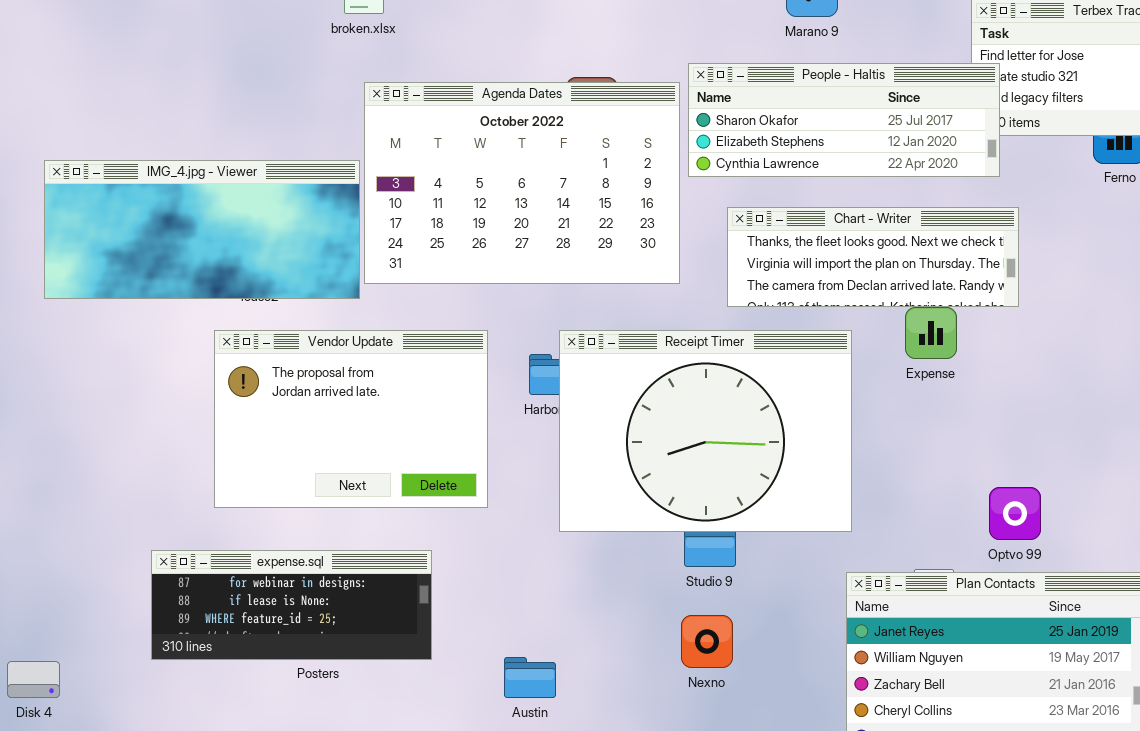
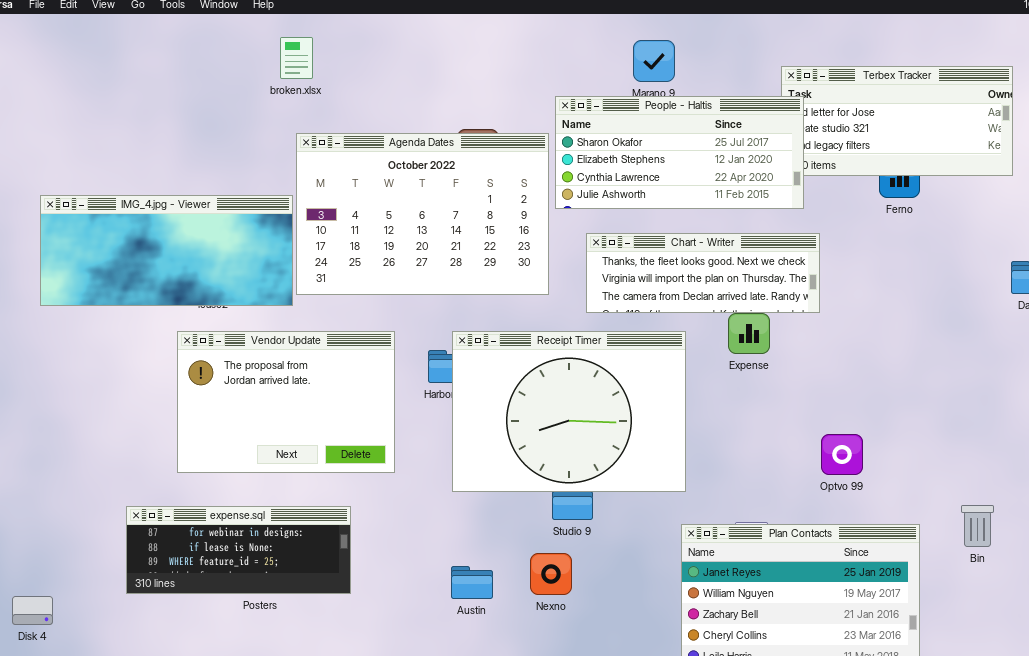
People - Haltis: [688,63,1000,177] -> [555,96,804,209], resized
Optvo 99: [989,487,1041,540] -> [821,434,863,475], moved
Nexno: [681,615,733,668] -> [530,553,572,595], moved
Austin: [504,657,556,698] -> [451,566,493,599], moved

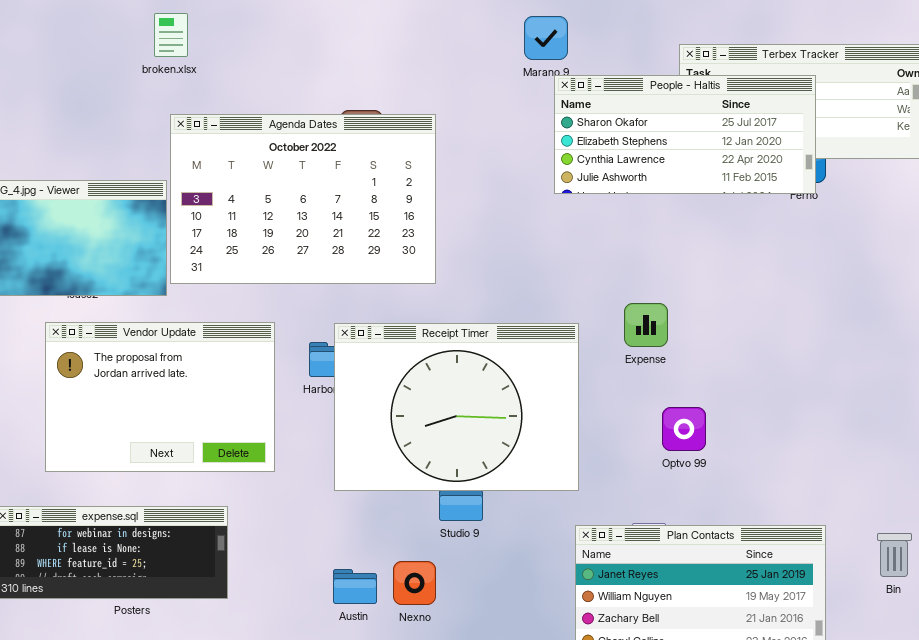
People - Haltis: [555,96,804,209] -> [554,75,816,194], moved
Chart - Writer: [586,233,820,313] -> none, closed
Optvo 99: [821,434,863,475] -> [662,407,706,451], moved
Bin: [961,505,994,547] -> [877,533,912,577], moved
Nexno: [530,553,572,595] -> [393,561,436,605], moved

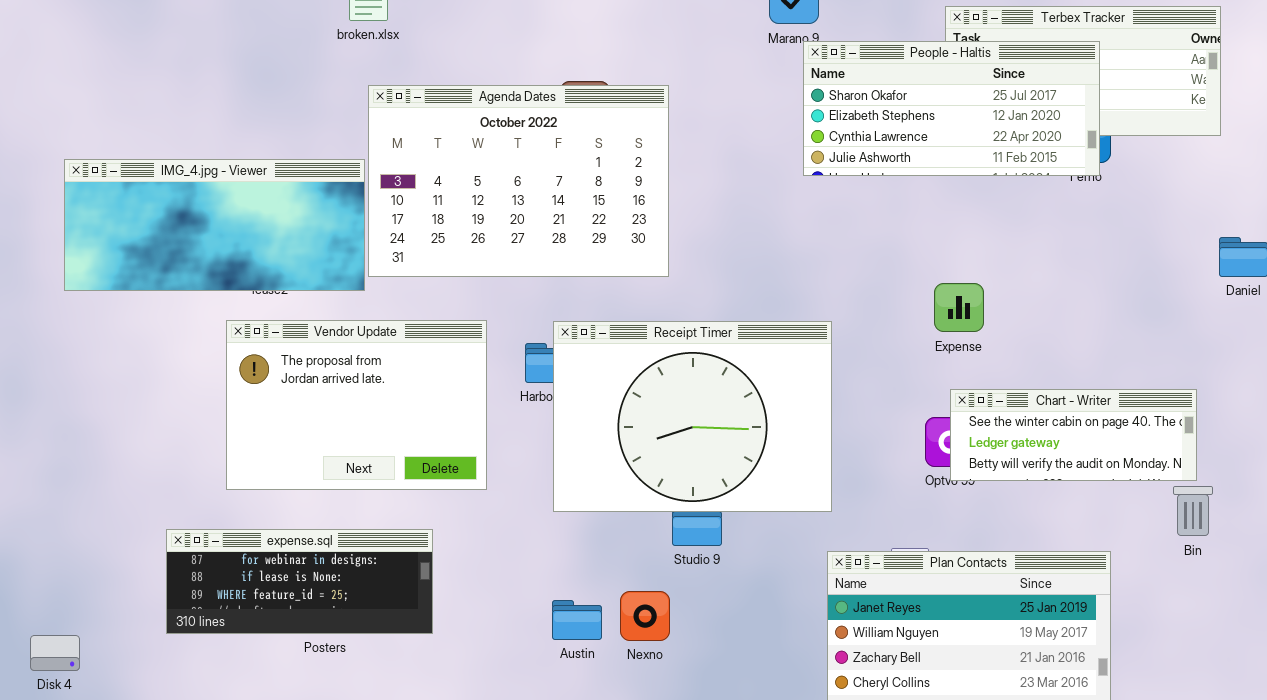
Expense: [624,303,668,347] -> [934,283,984,332], moved
Chart - Writer: none -> [950,389,1197,481], opened
Bin: [877,533,912,577] -> [1173,486,1213,536], moved

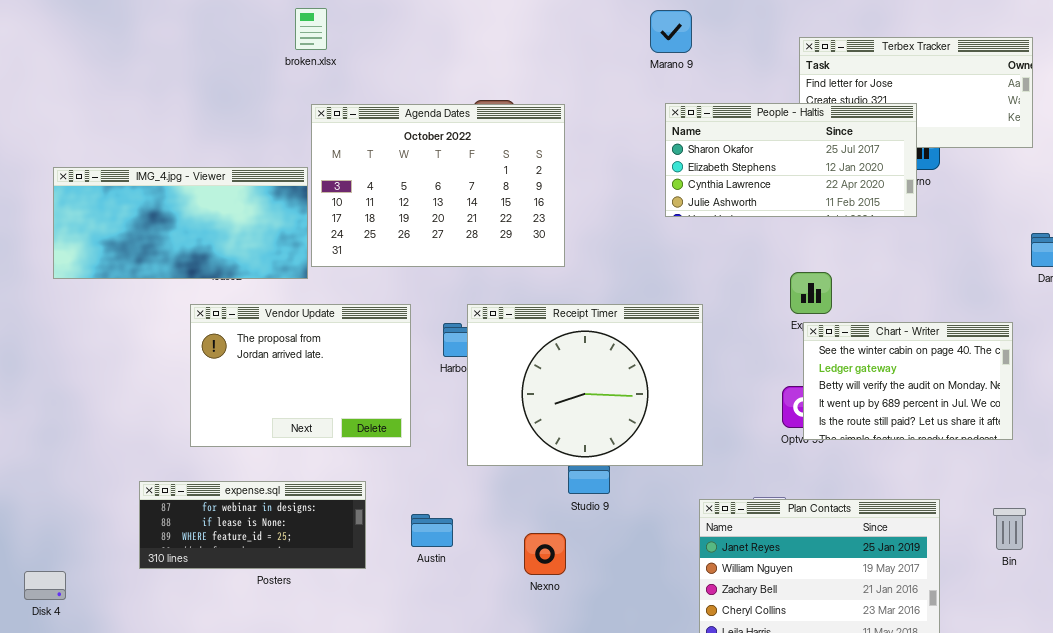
People - Haltis: [803,41,1100,176] -> [665,103,917,217], moved
Chart - Writer: [950,389,1197,481] -> [803,322,1013,440], resized
Bin: [1173,486,1213,536] -> [993,508,1026,550], moved
Austin: [552,600,602,640] -> [411,514,453,547], moved

